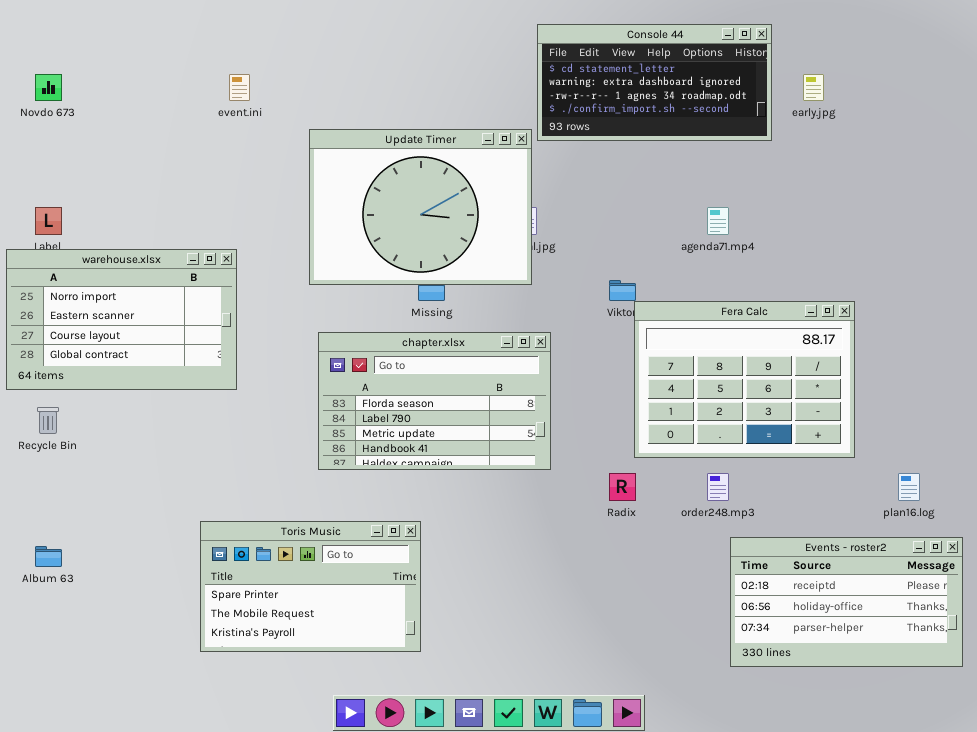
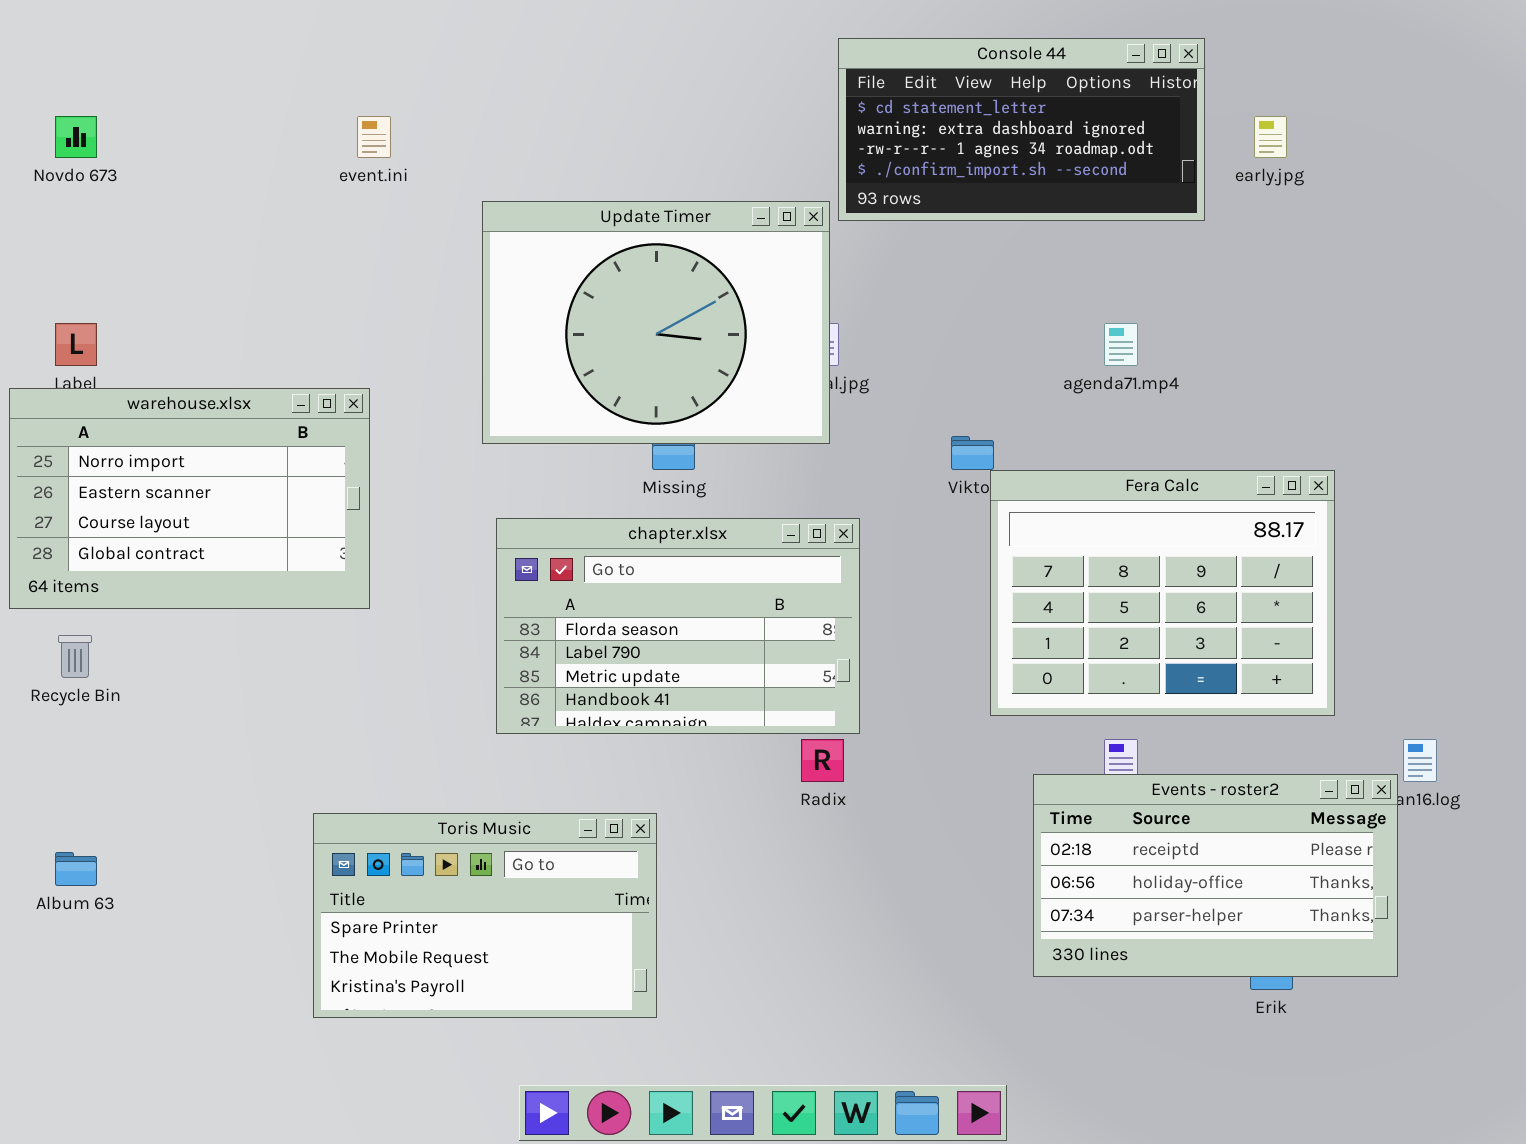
Radix: [609,473,636,501] -> [801,739,844,782], moved
Events - roster2: [730,537,963,667] -> [1033,774,1398,977], moved

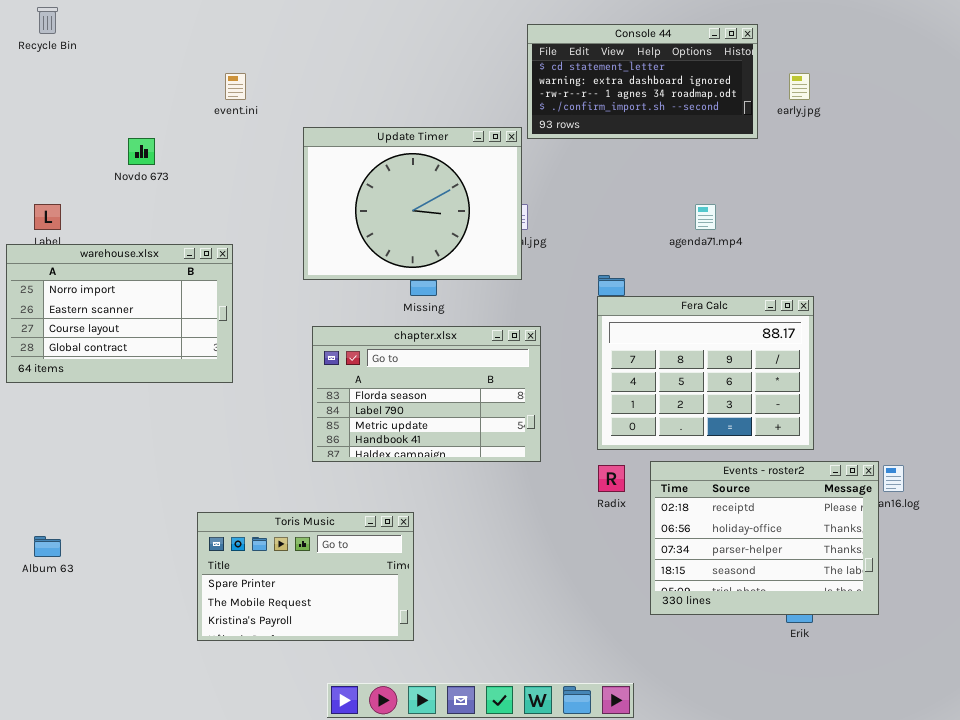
Novdo 673: [55,116,97,158] -> [128,138,155,165], moved
Fera Calc: [990,470,1335,716] -> [597,296,814,450], moved
Recycle Bin: [58,635,92,678] -> [37,7,58,34], moved
Radix: [801,739,844,782] -> [598,465,625,492], moved
Events - roster2: [1033,774,1398,977] -> [650,461,879,615], resized

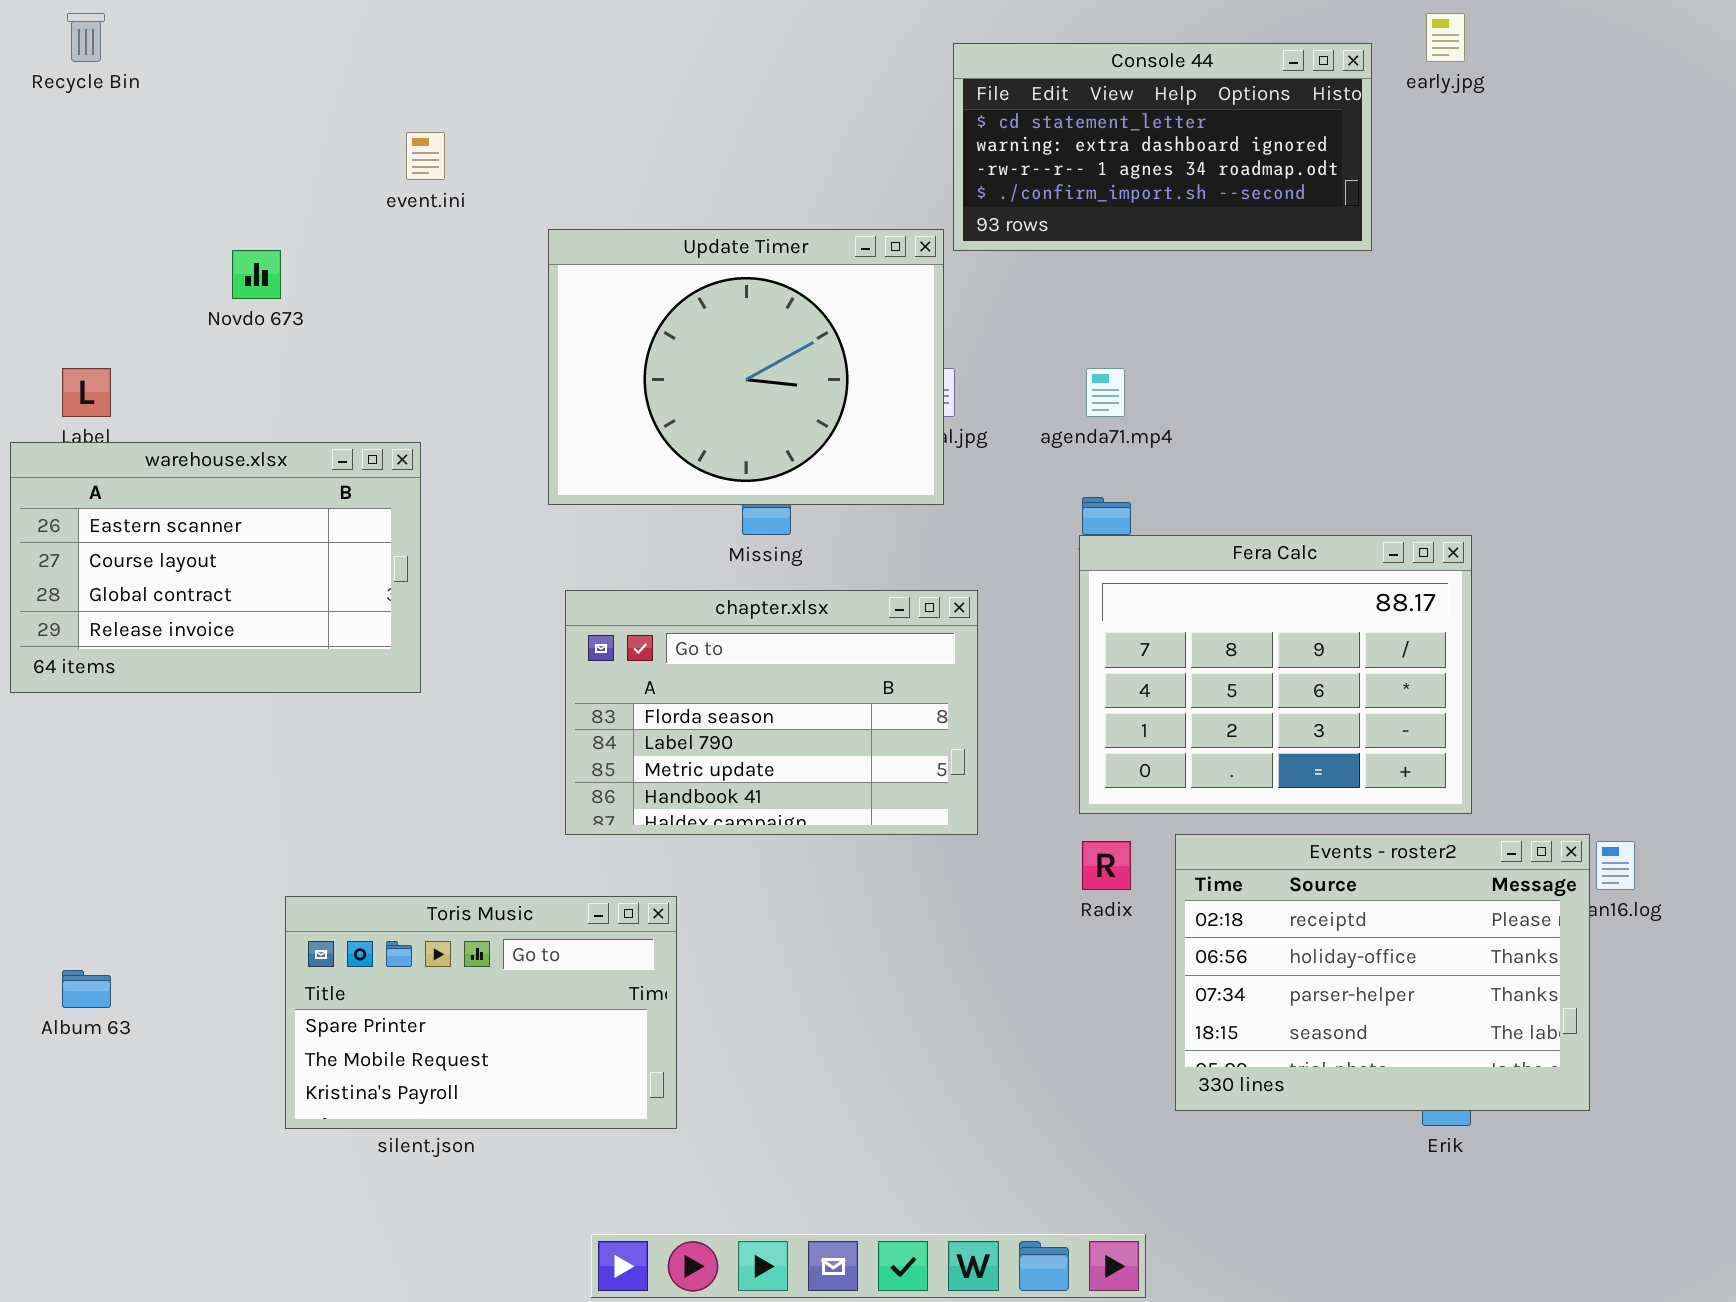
early.jpg: [789,73,810,100] -> [1426,13,1465,62], moved
agenda71.mp4: [695,204,716,230] -> [1086,368,1125,417], moved
warehouse.xlsx: [6,244,233,383] -> [10,442,421,693], scrolled down 1 row
Toris Music: [197,512,414,641] -> [285,896,677,1129], moved

